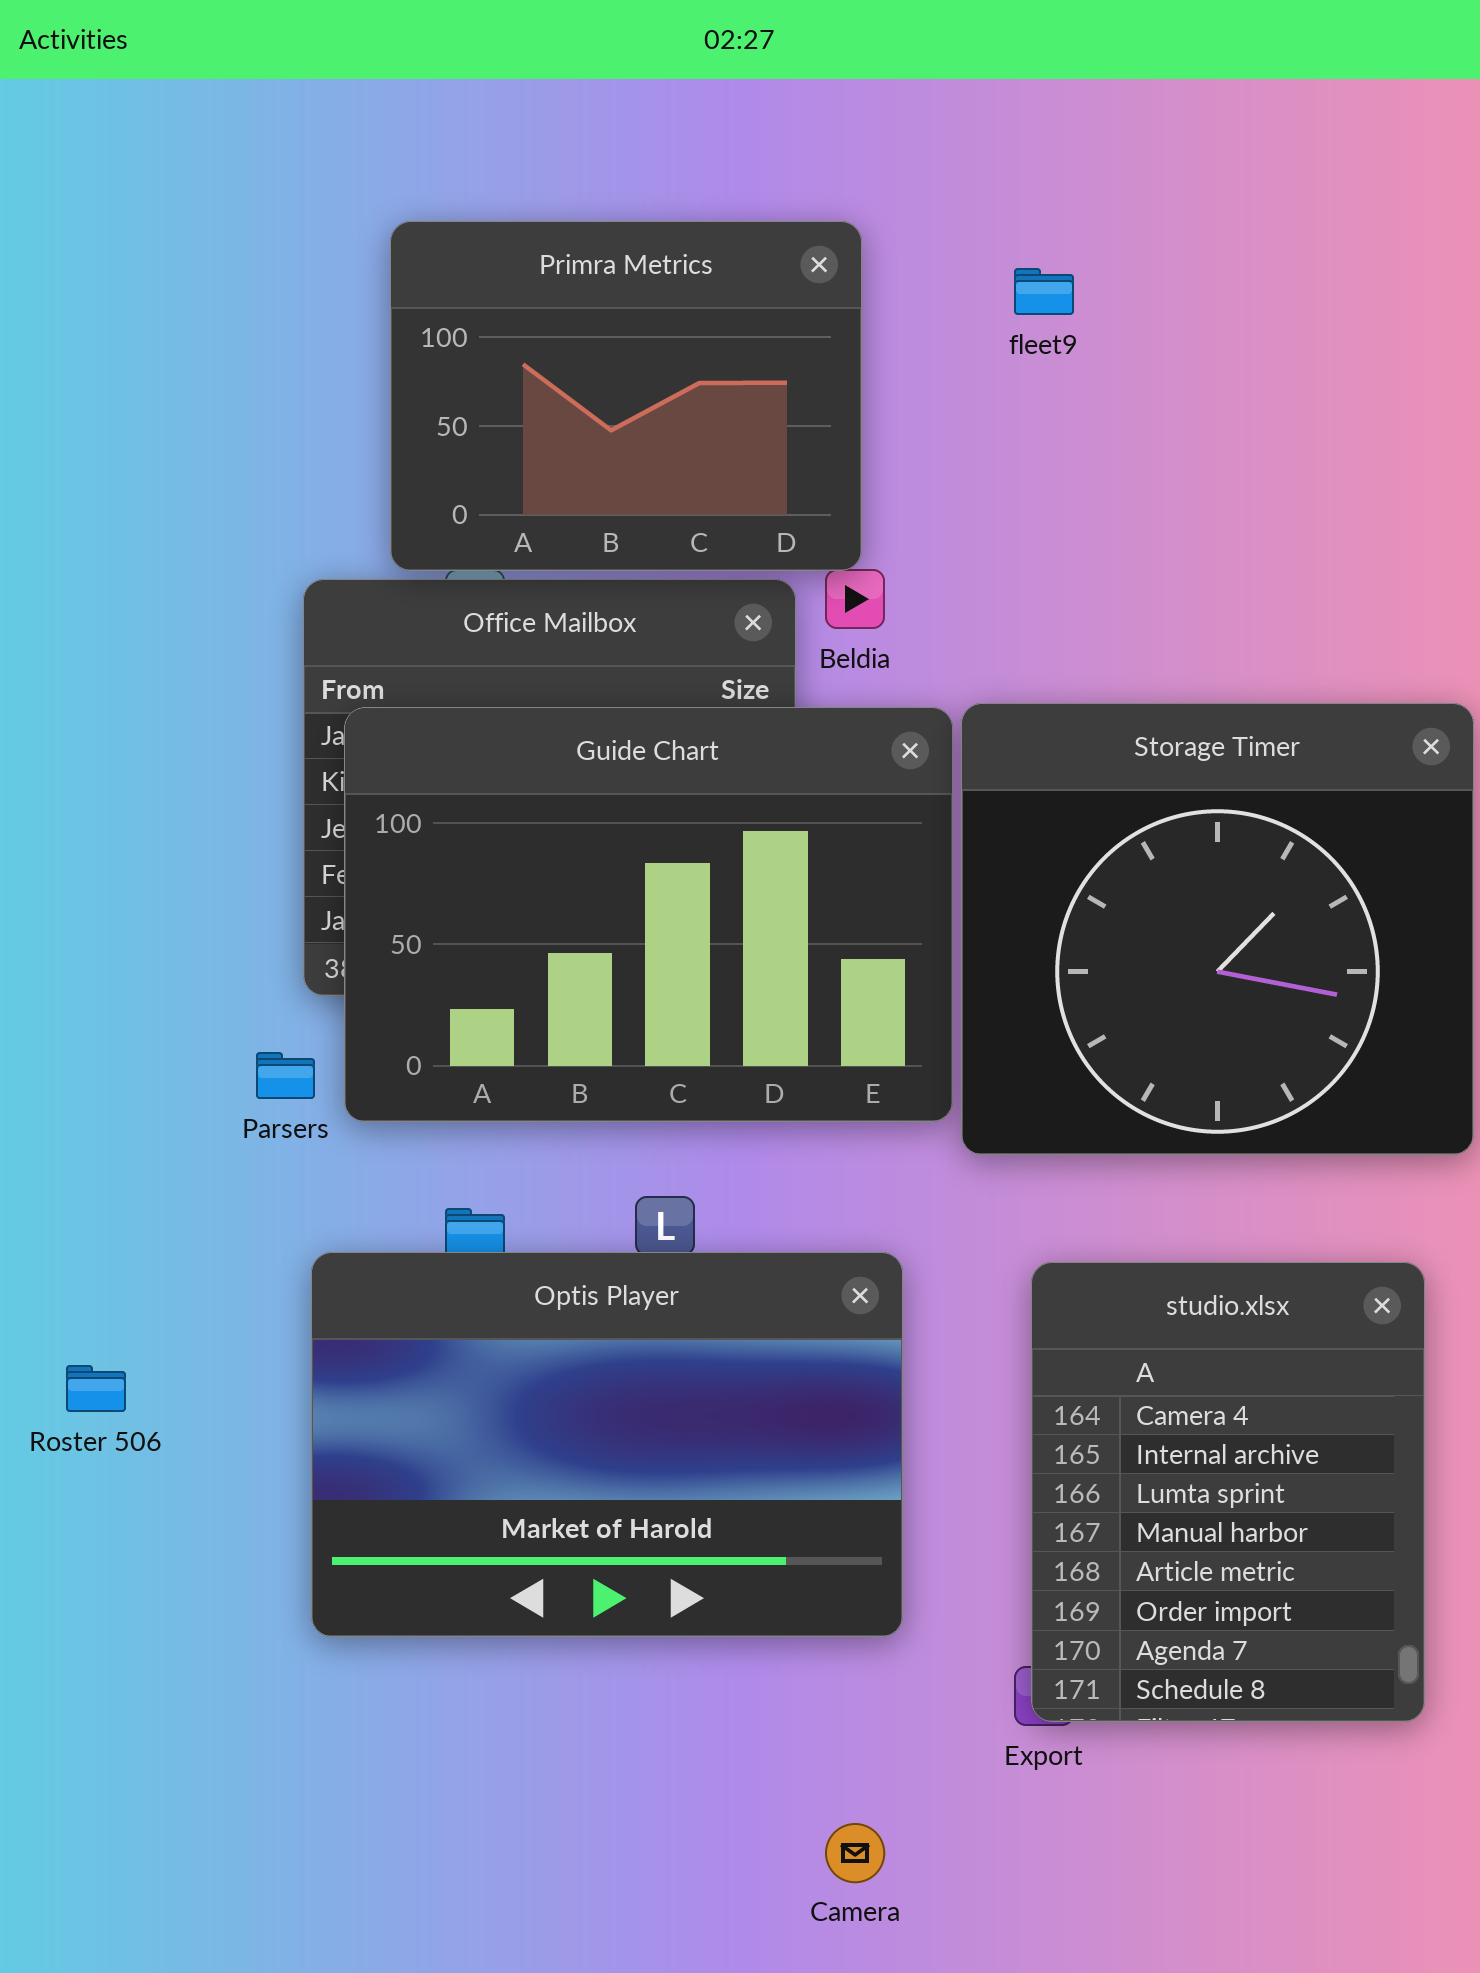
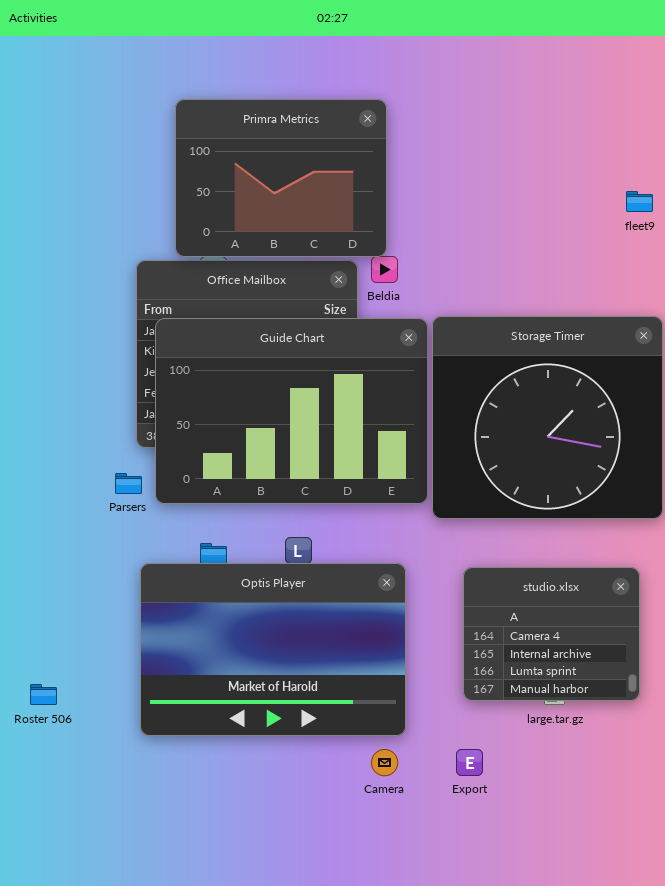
fleet9: [1014,268,1074,315] -> [626,191,653,212], moved
studio.xlsx: [1031,1262,1425,1722] -> [463,567,640,701], resized
Roster 506: [66,1365,126,1412] -> [30,684,57,705], moved
Camera: [825,1823,885,1883] -> [371,749,398,776], moved

